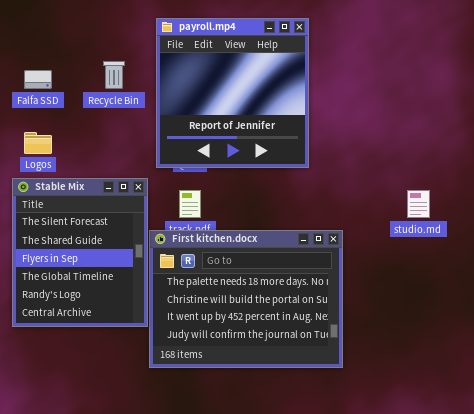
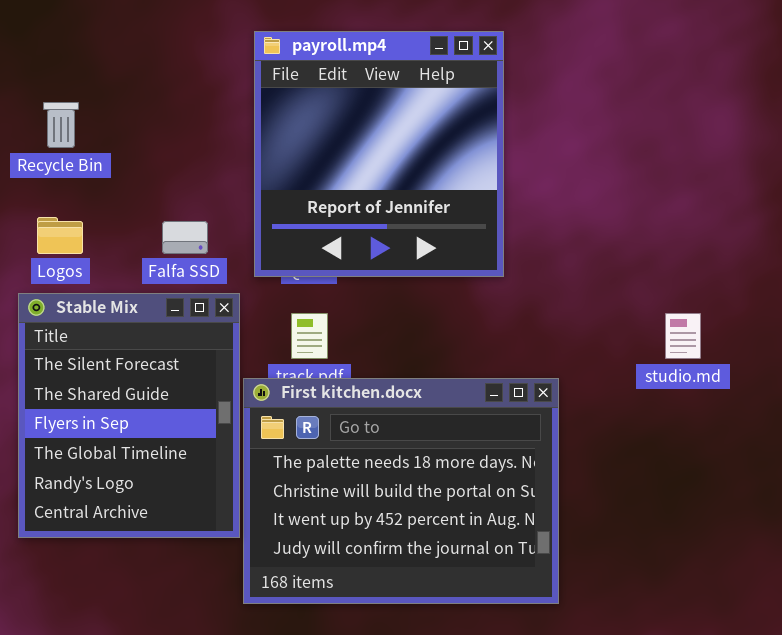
Recycle Bin: [103,61,125,89] -> [43,102,79,148], moved
Falfa SSD: [24,70,52,89] -> [162,221,208,254], moved

